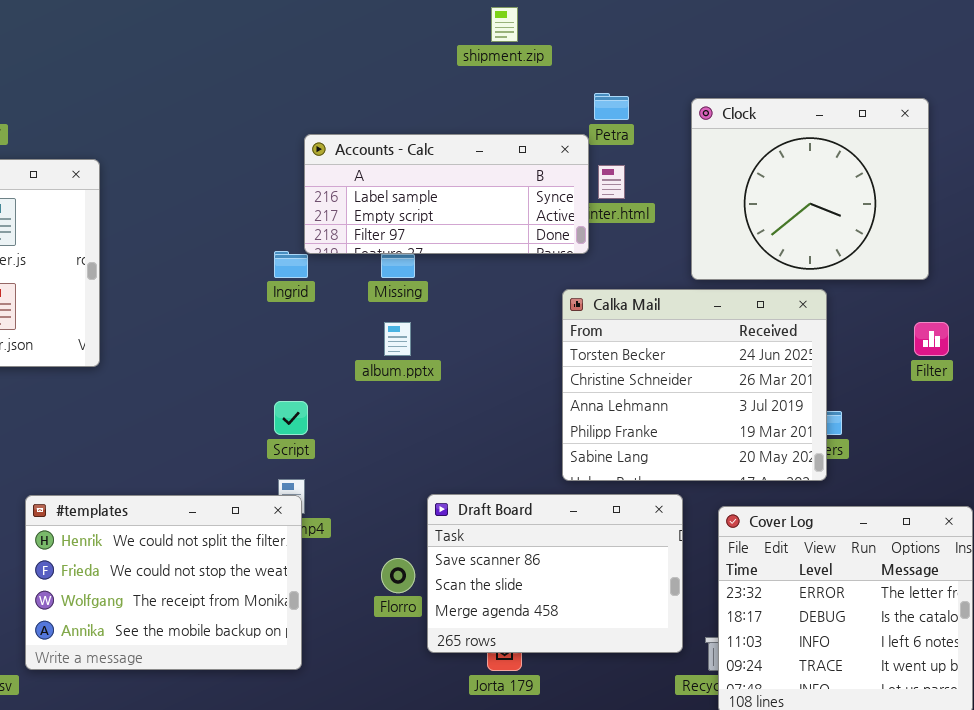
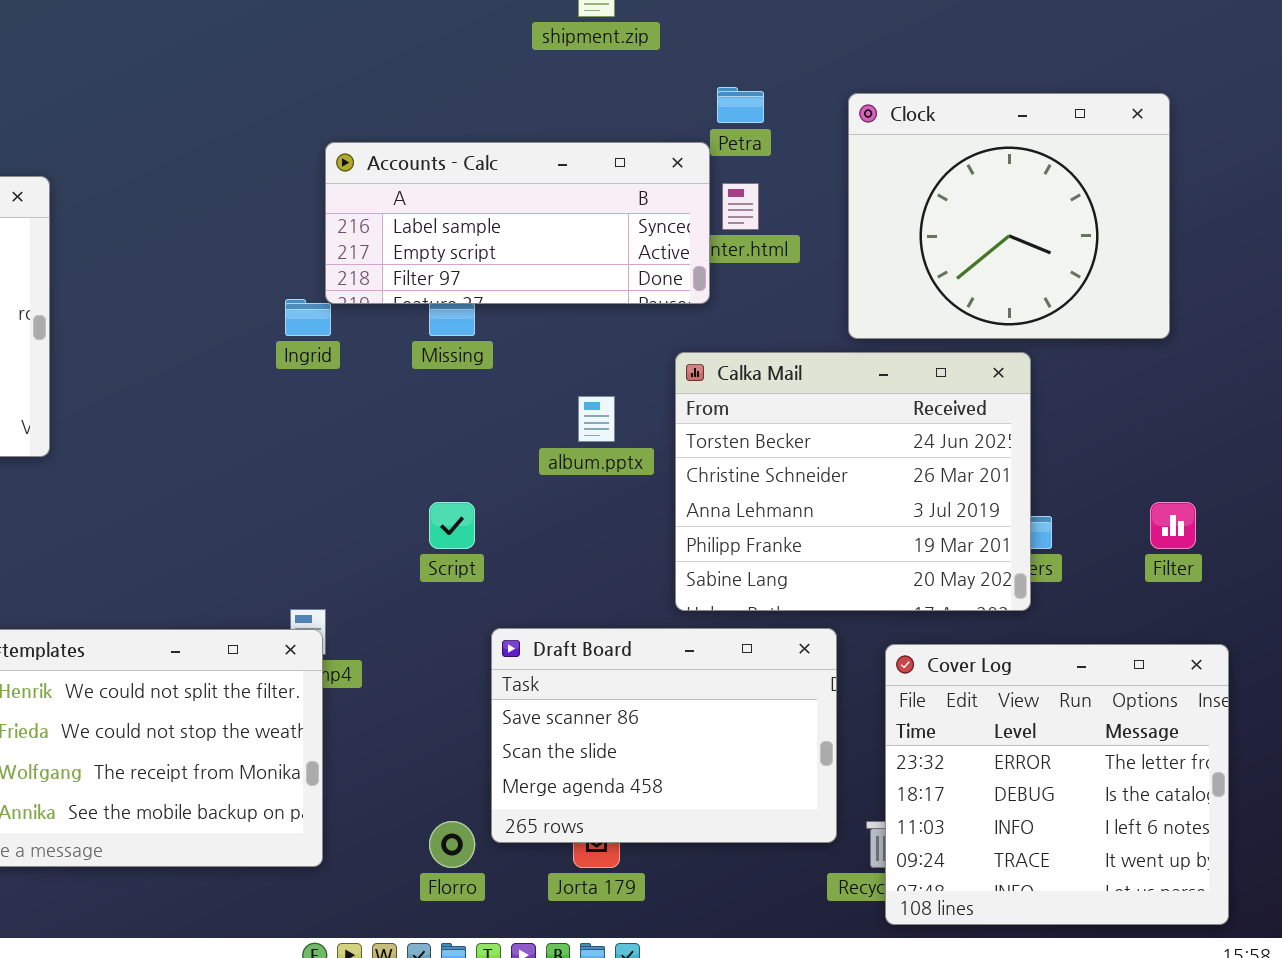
album.pptx: [384,322,411,356] -> [578,396,615,442], moved
Filter: [914,322,949,356] -> [1150,502,1196,549], moved
Script: [274,401,308,435] -> [429,502,475,549], moved
Florro: [381,558,415,593] -> [429,821,475,868], moved

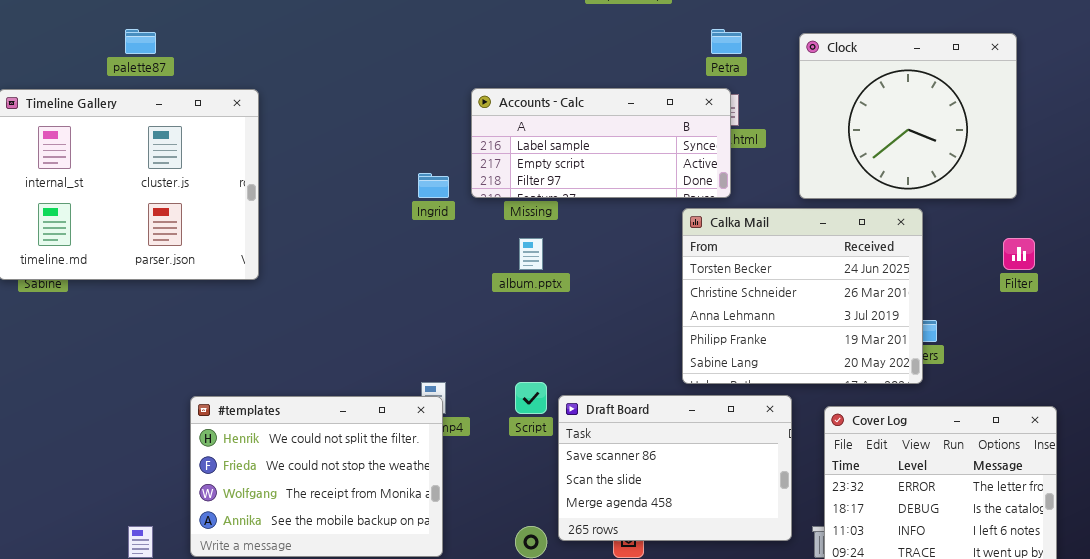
Accounts - Calc: [325,142,710,304] -> [471,88,731,198], moved
album.pptx: [578,396,615,442] -> [519,238,543,270], moved
Script: [429,502,475,549] -> [515,382,547,414], moved
Filter: [1150,502,1196,549] -> [1003,238,1035,270], moved

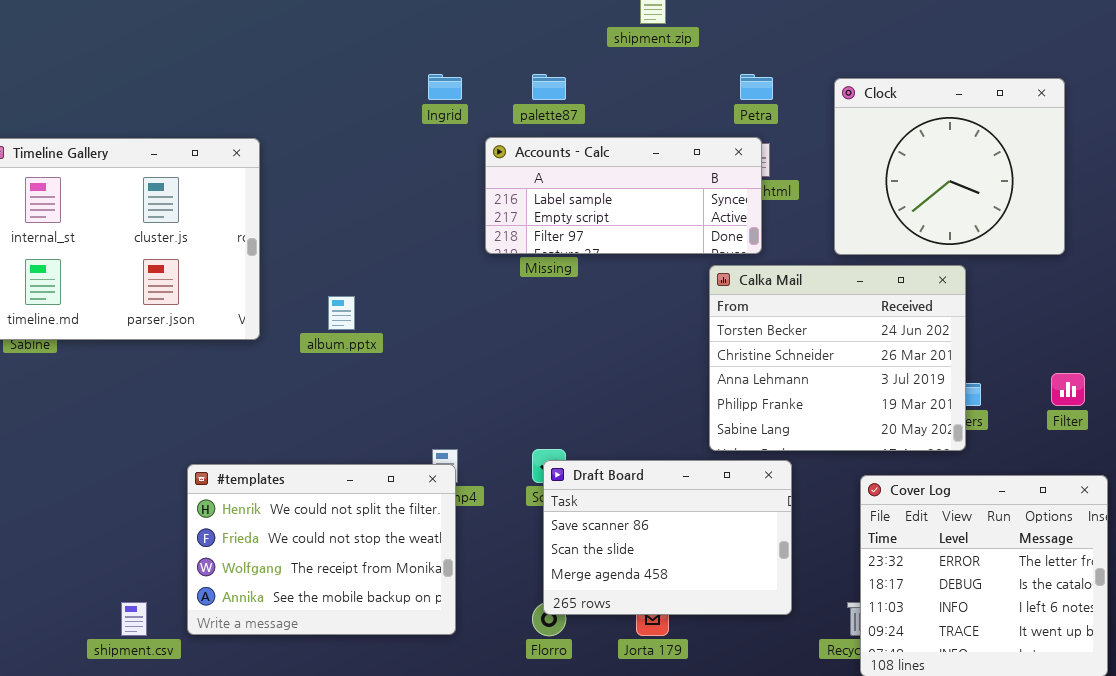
palette87: [125,29,156,54] -> [532,74,566,100], moved
Ingrid: [418,173,449,198] -> [428,74,462,100], moved
album.pptx: [519,238,543,270] -> [328,296,355,330], moved
Filter: [1003,238,1035,270] -> [1051,373,1085,406], moved
Draft Board: [558,395,792,541] -> [543,460,792,615], moved

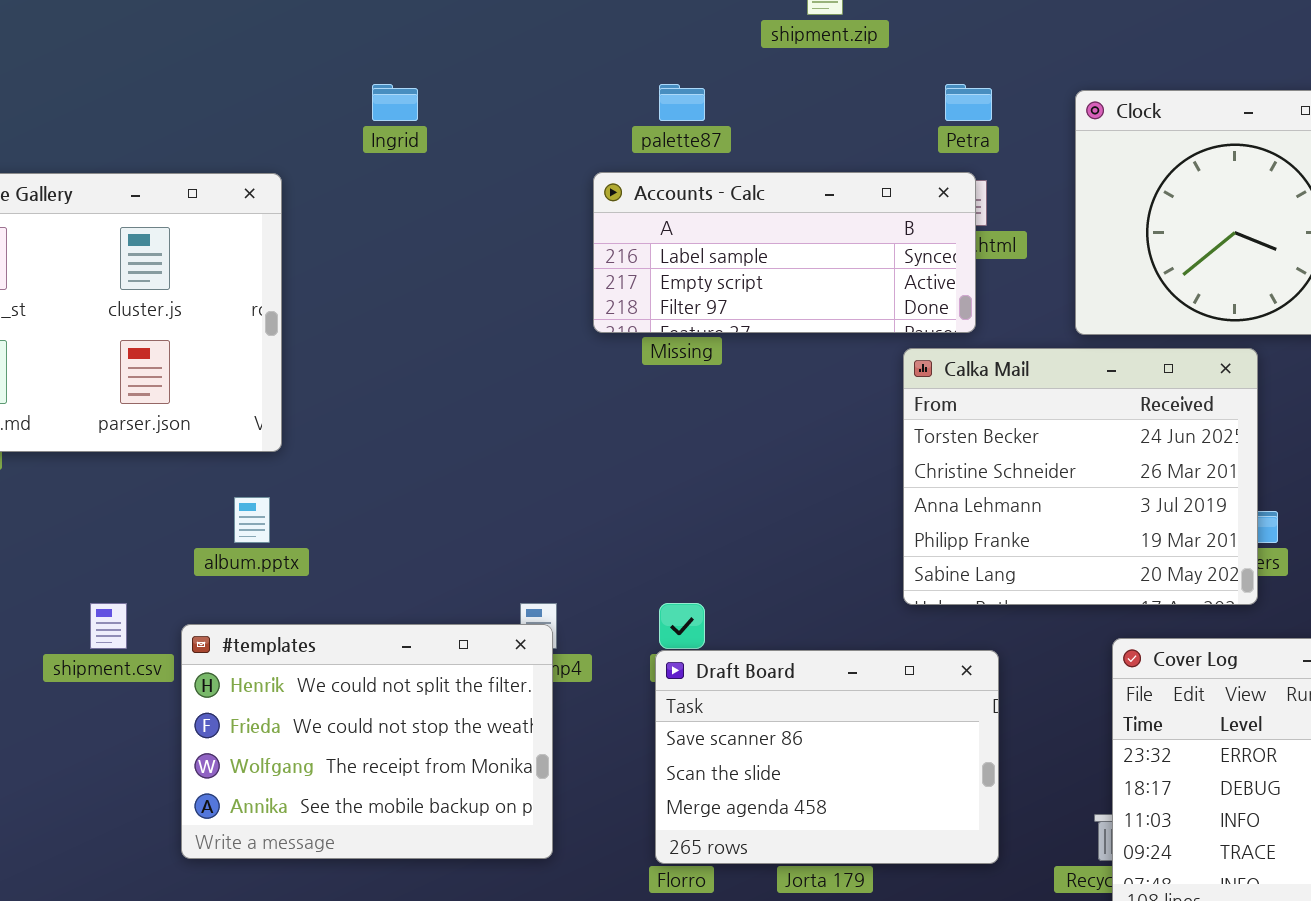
Ingrid: [428,74,462,100] -> [372,84,418,121], moved
album.pptx: [328,296,355,330] -> [234,497,270,543], moved
Draft Board: [543,460,792,615] -> [655,650,999,864], moved
shipment.csv: [121,602,147,636] -> [90,603,127,649], moved

